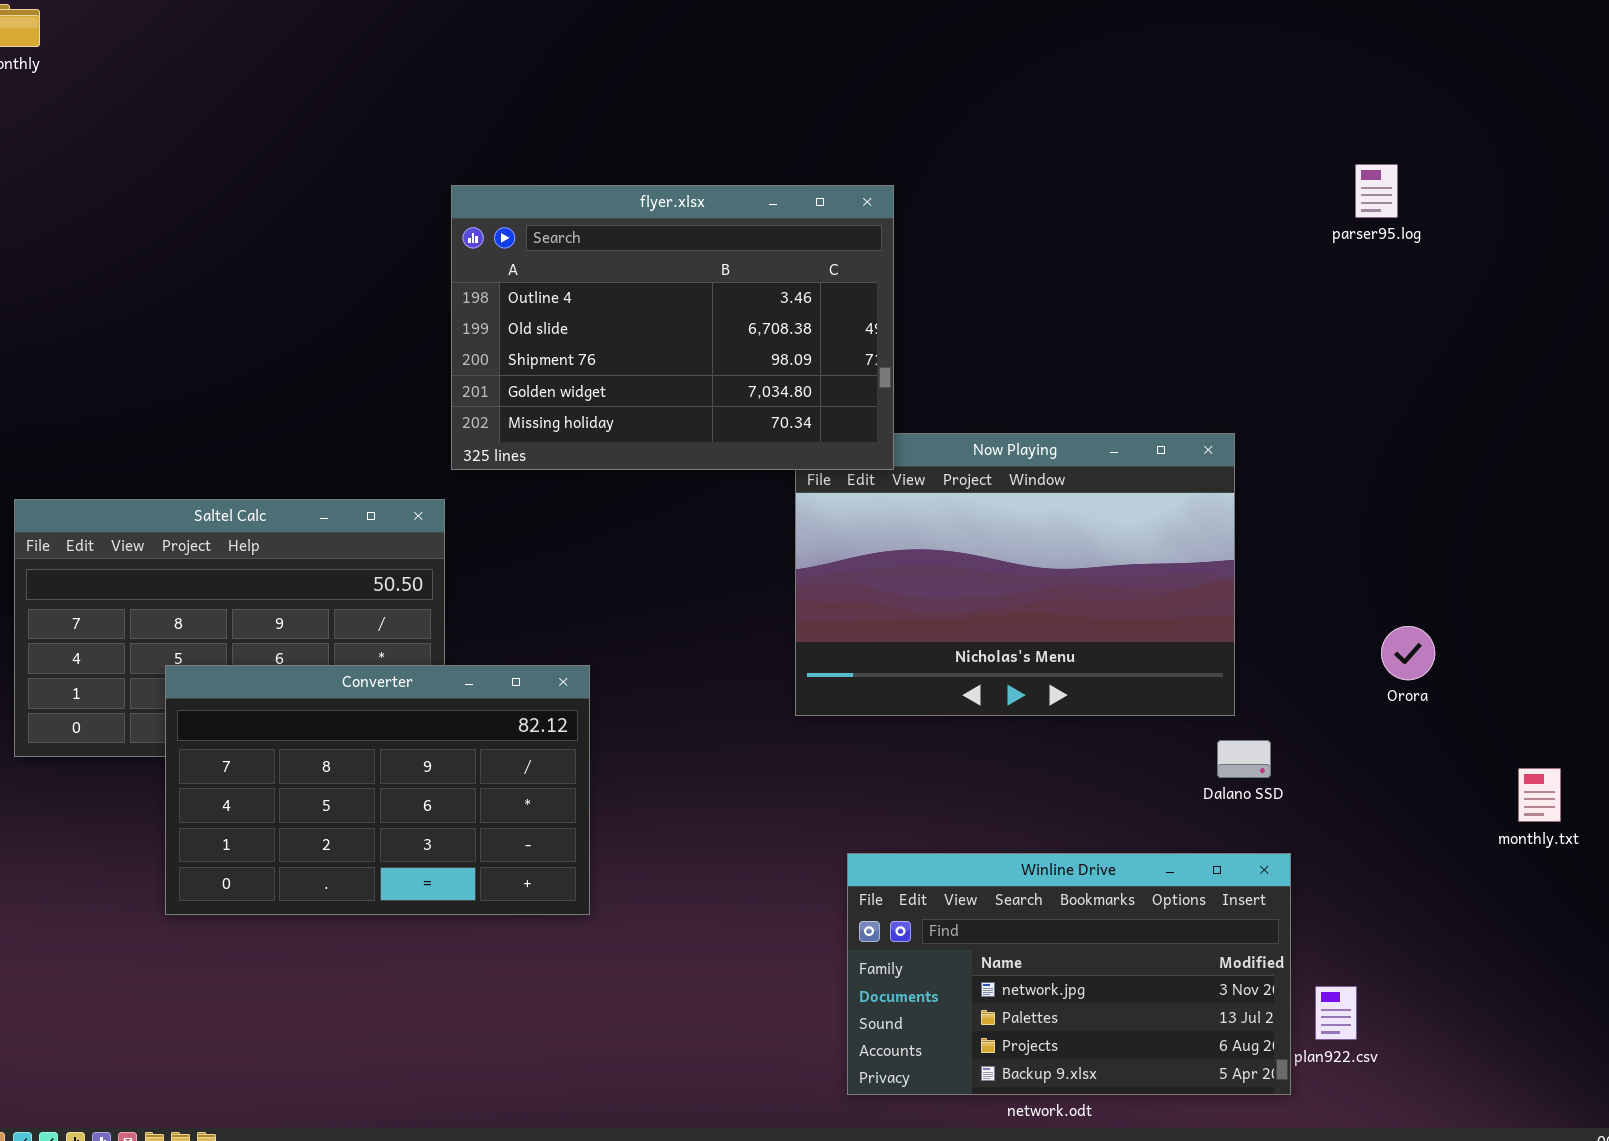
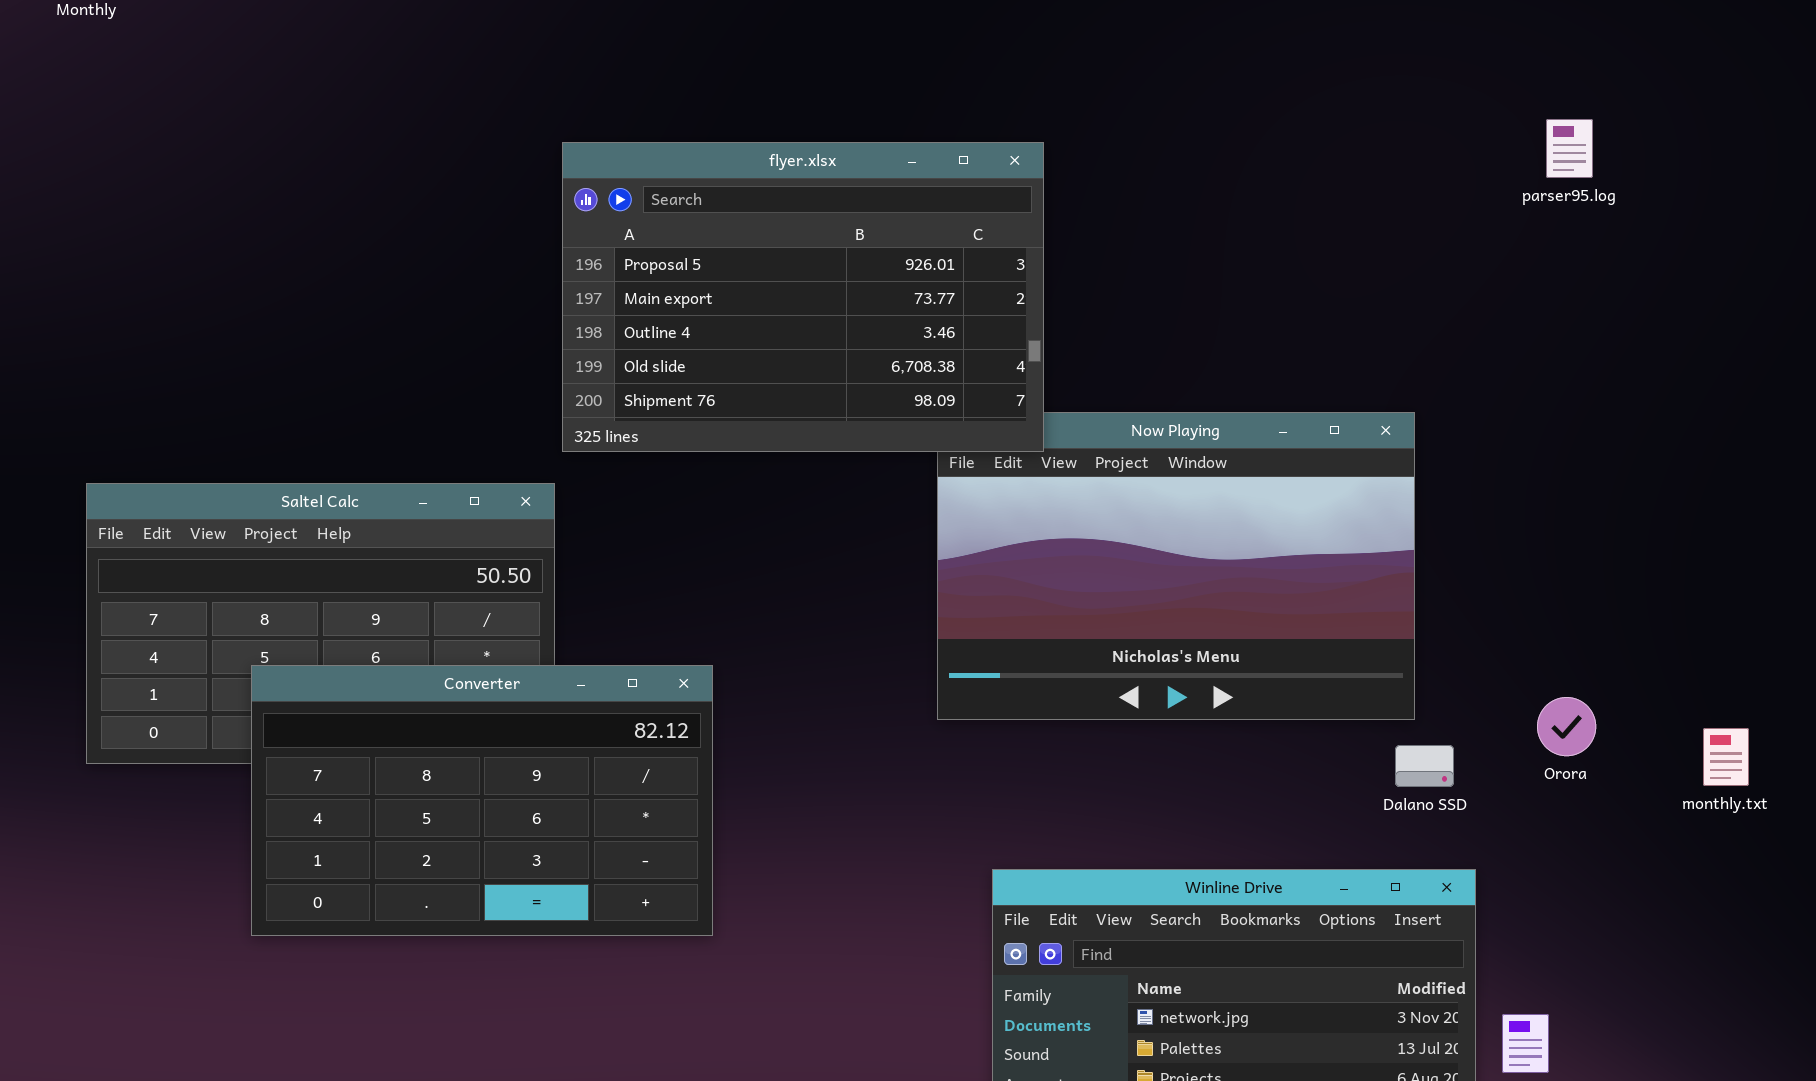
flyer.xlsx: [451,185,894,470] -> [562,142,1044,452], scrolled up 2 rows
Orora: [1381,626,1435,680] -> [1537,697,1596,756], moved
monthly.txt: [1518,768,1561,822] -> [1703,728,1749,786], moved

